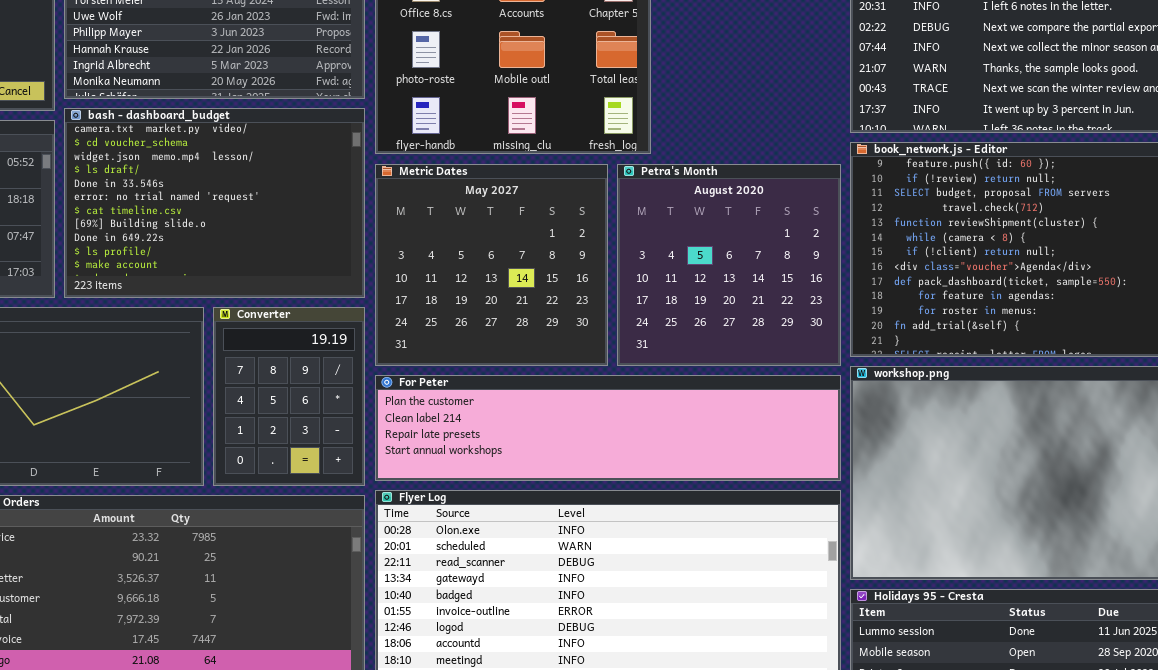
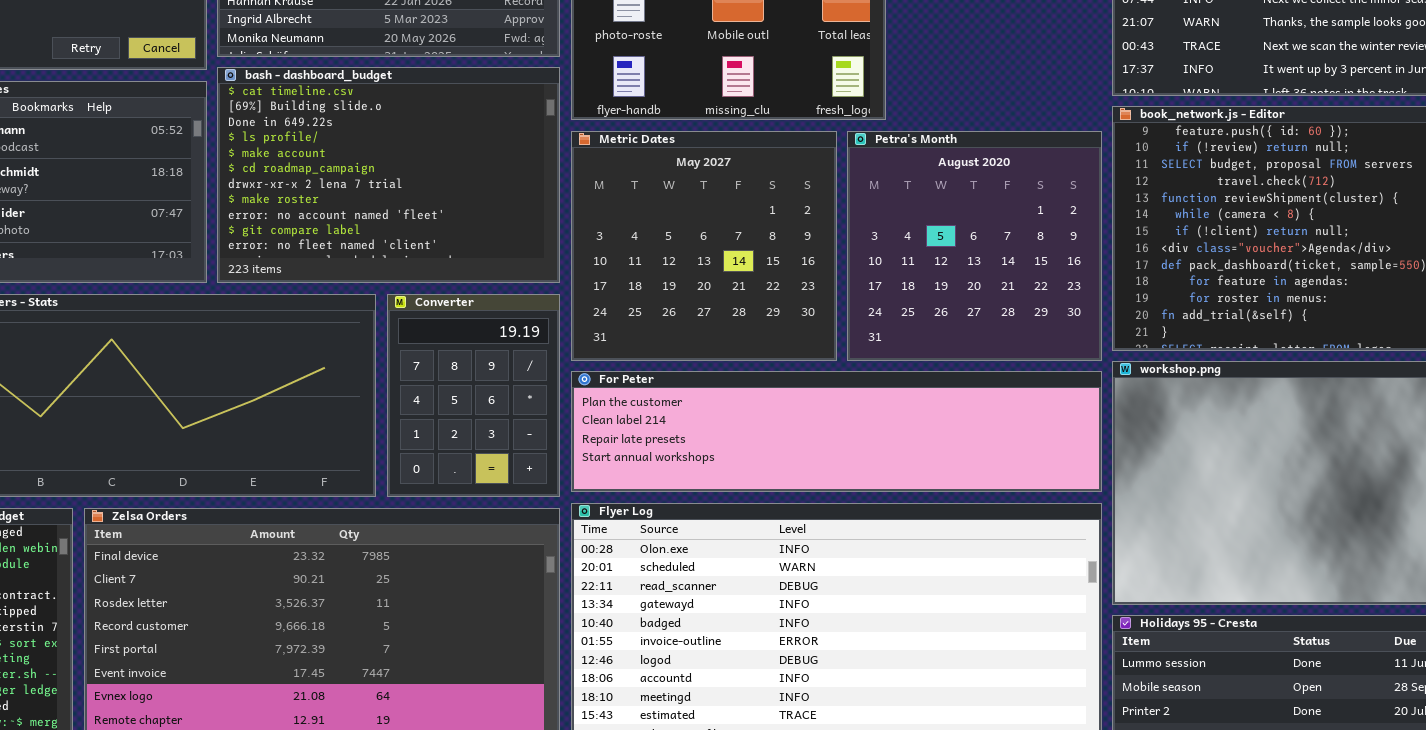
bash - dashboard_budget: [64,108,365,298] -> [217,67,560,283], scrolled down 6 rows

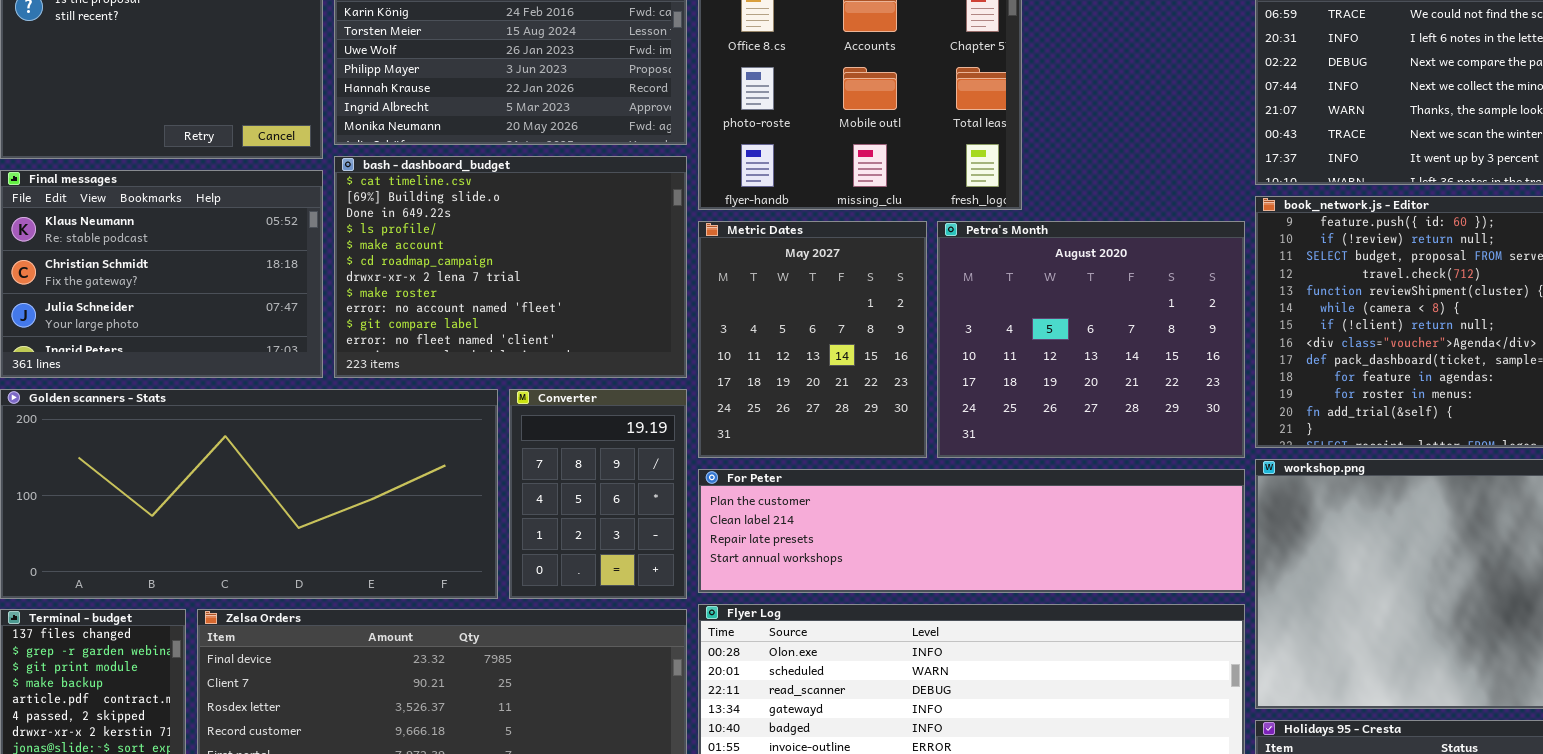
Metric Dates: [571,131,837,361] -> [698,221,927,458], resized
Petra's Month: [847,131,1102,361] -> [937,221,1245,458], resized

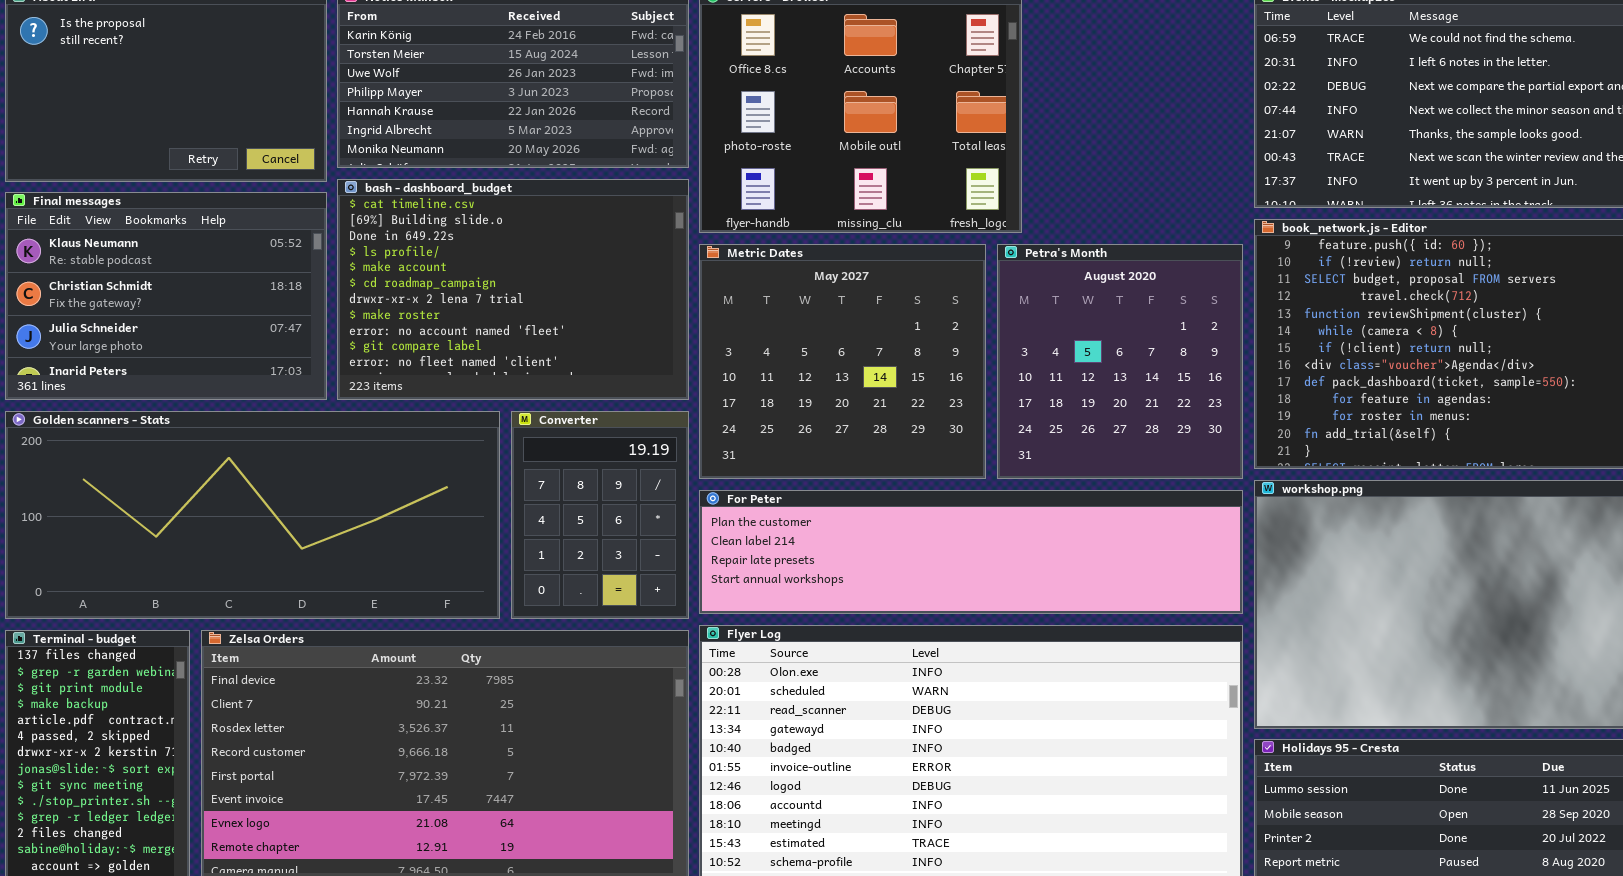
Metric Dates: [698,221,927,458] -> [699,244,986,479], resized
Petra's Month: [937,221,1245,458] -> [997,244,1243,479], resized

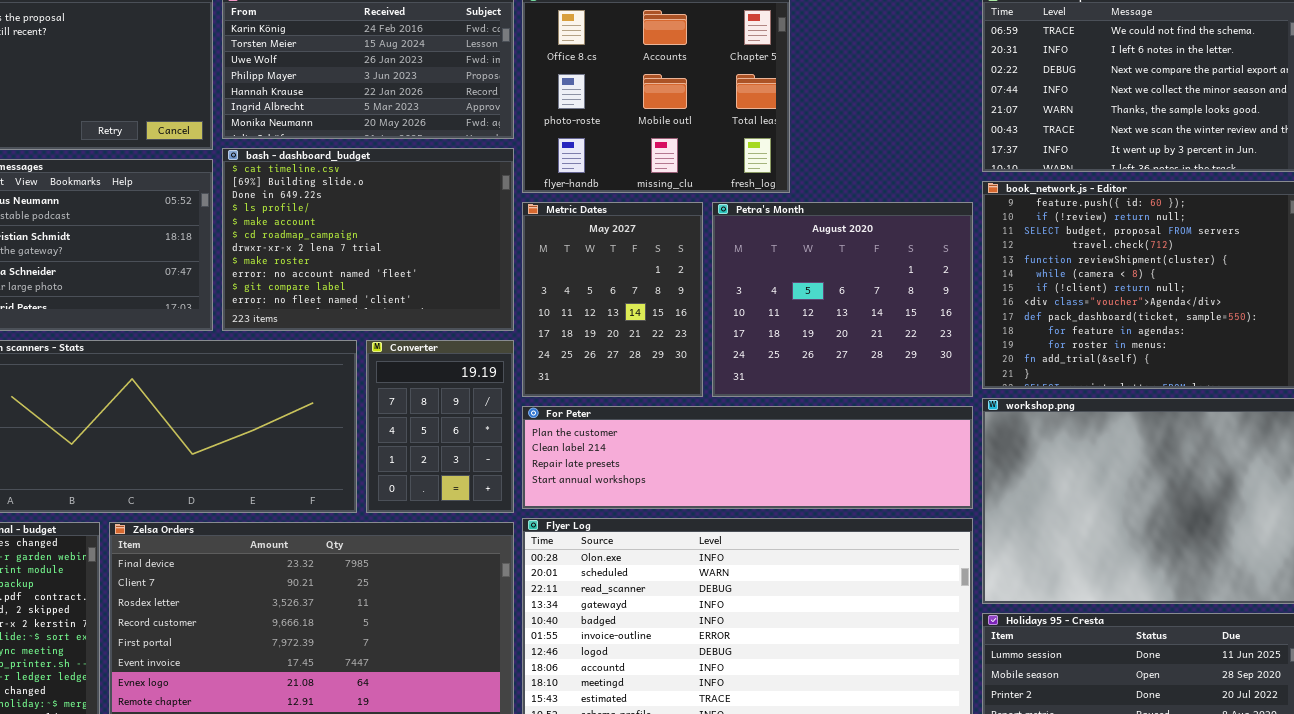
Metric Dates: [699,244,986,479] -> [522,202,703,397], resized
Petra's Month: [997,244,1243,479] -> [712,202,973,397], resized

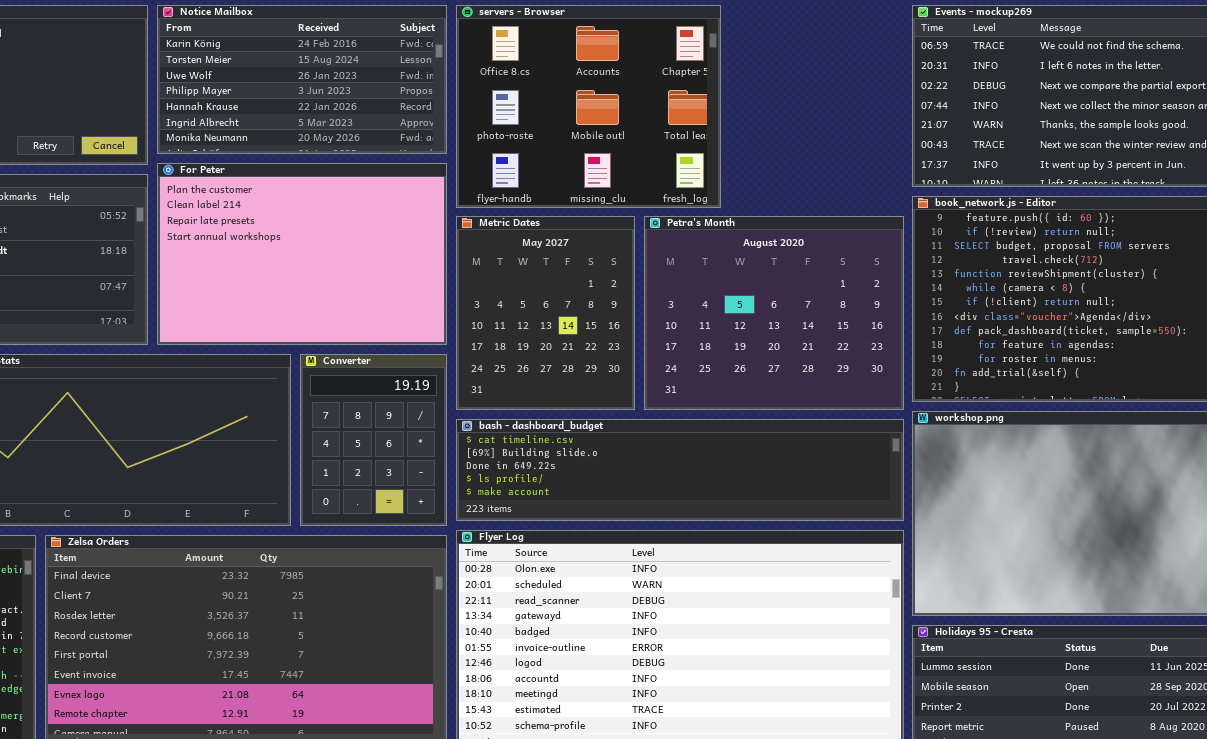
bash - dashboard_budget: [222,148,514,331] -> [456,419,904,521], moved, resized
For Peter: [522,406,973,509] -> [157,163,447,345], moved, resized

